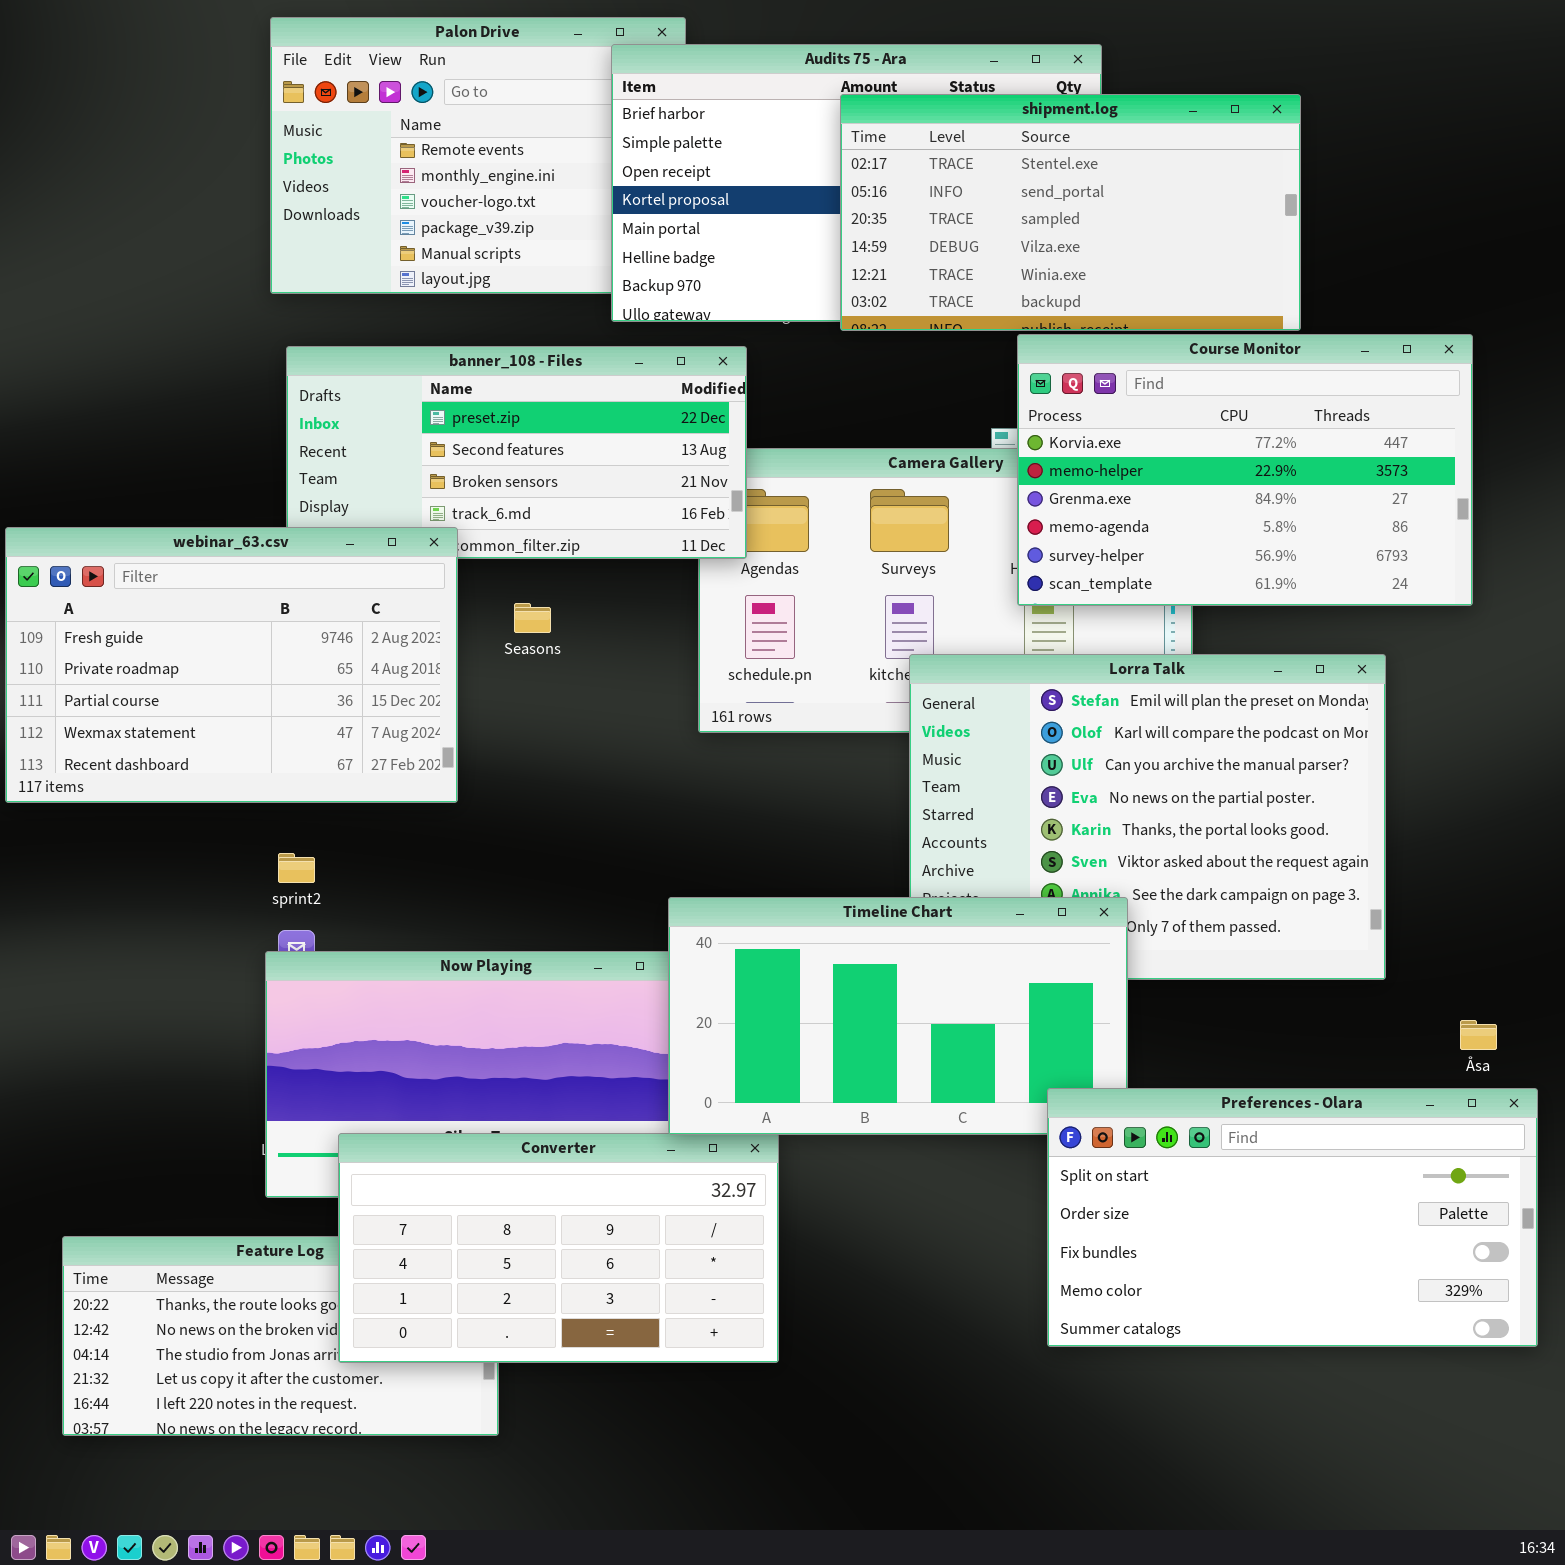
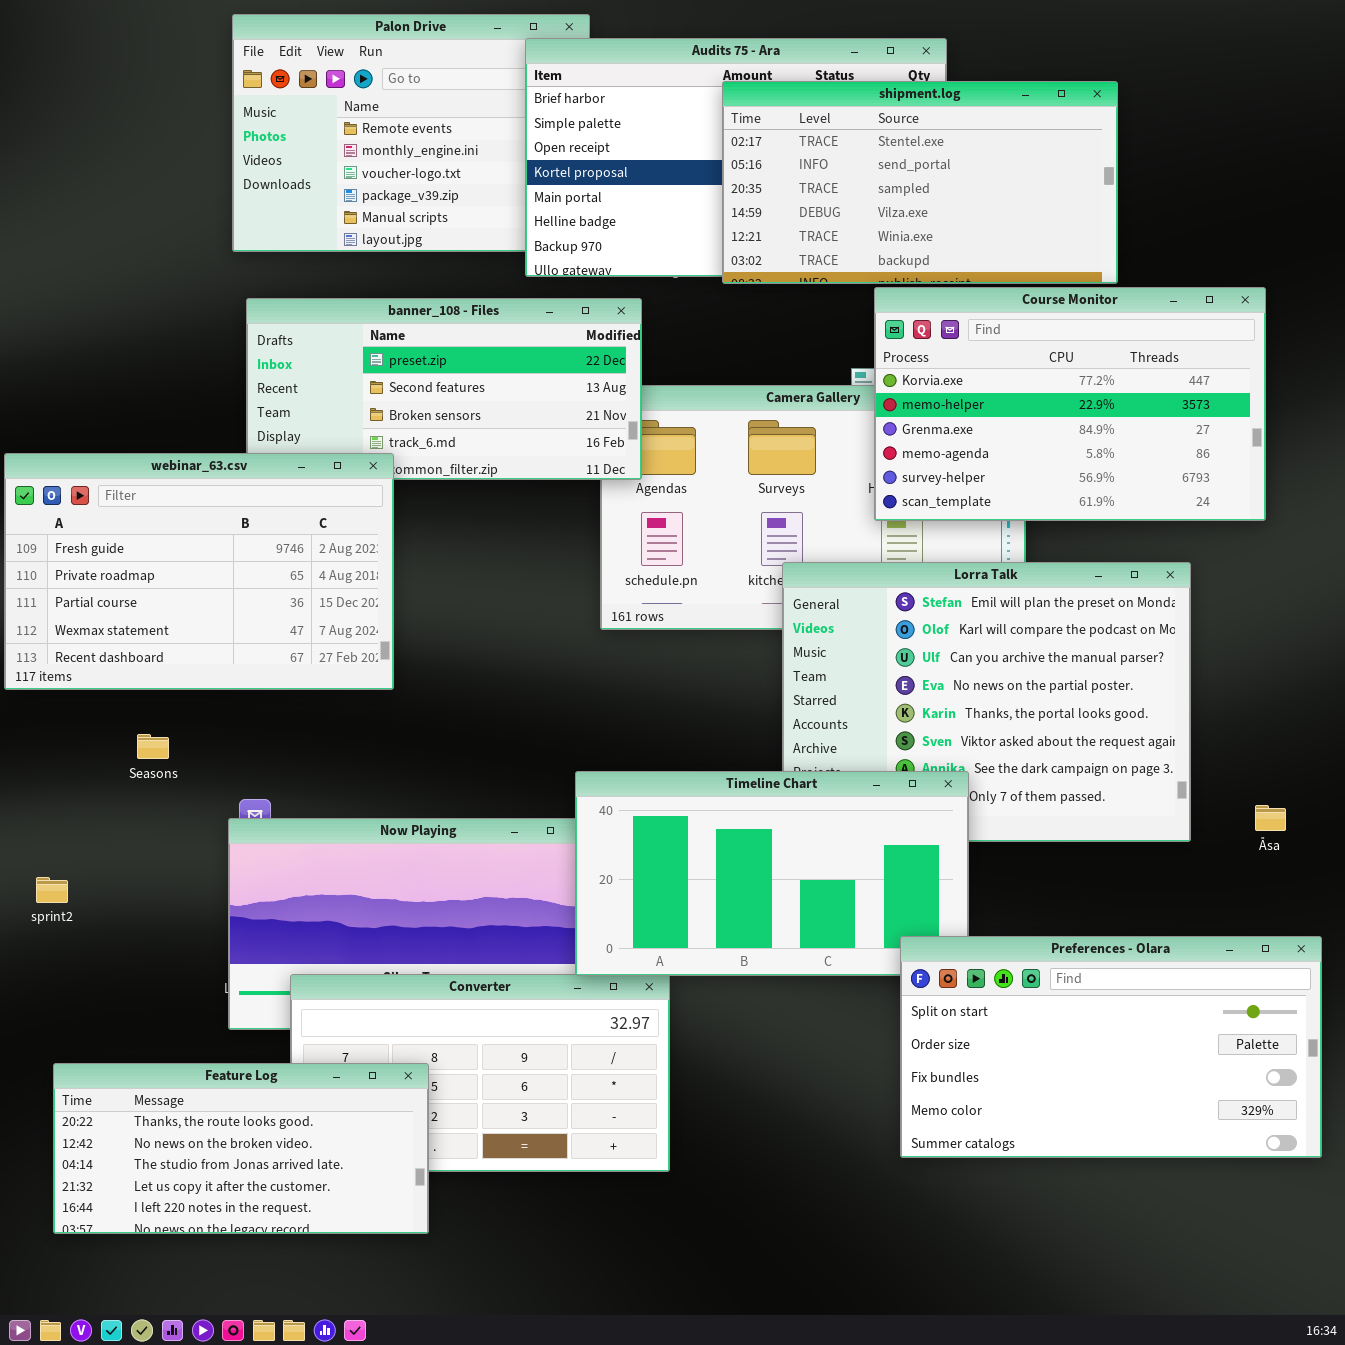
Seasons: [514,603,551,633] -> [137,734,169,759], moved
sprint2: [278,853,315,883] -> [36,877,68,903], moved
Åsa: [1460,1020,1497,1050] -> [1255,805,1286,831], moved
Feature Log: [62,1236,499,1436] -> [53,1063,429,1234], raised

